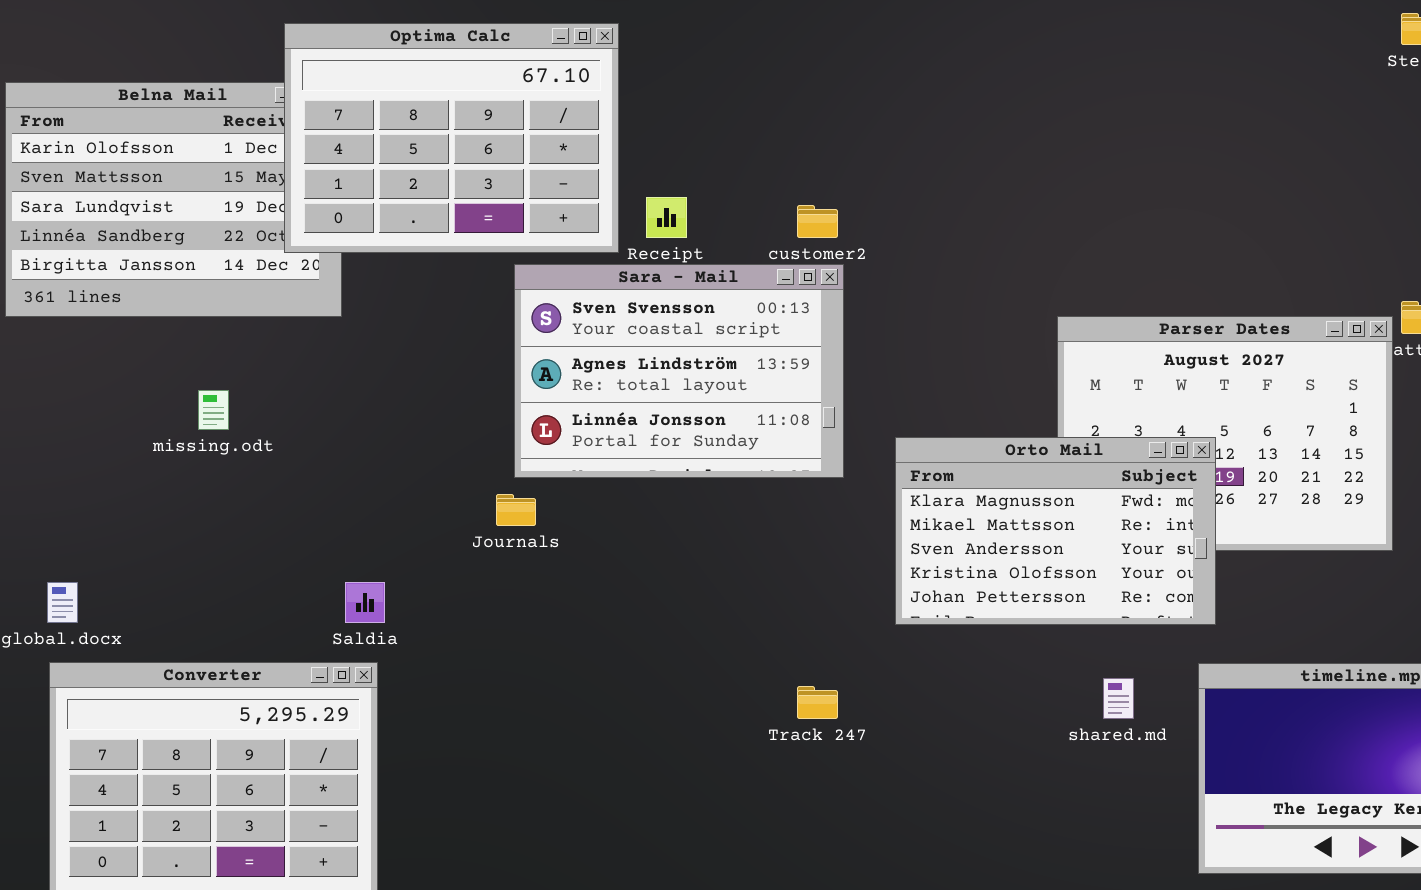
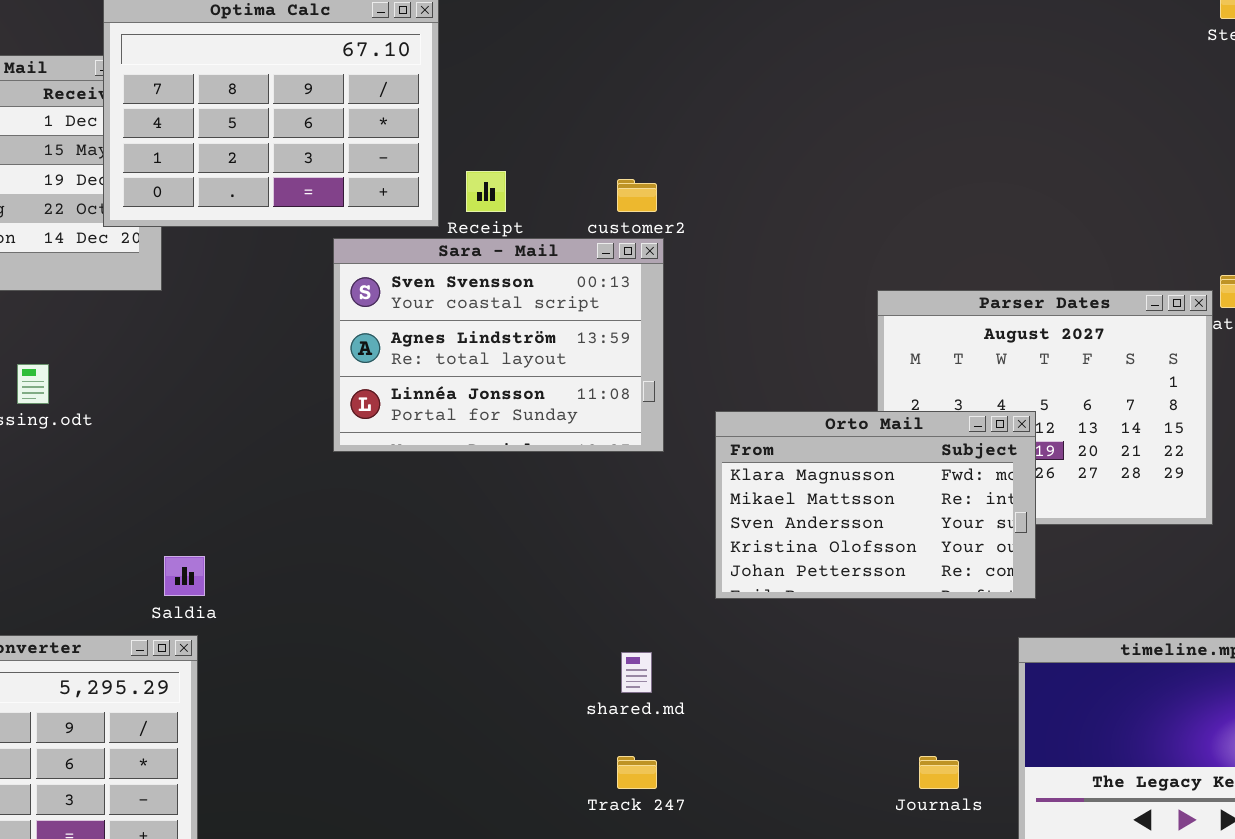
Journals: [496,494,536,526] -> [919,756,959,789], moved
shared.md: [1103,678,1134,719] -> [621,652,652,693], moved
Track 247: [797,686,838,719] -> [617,756,657,789], moved

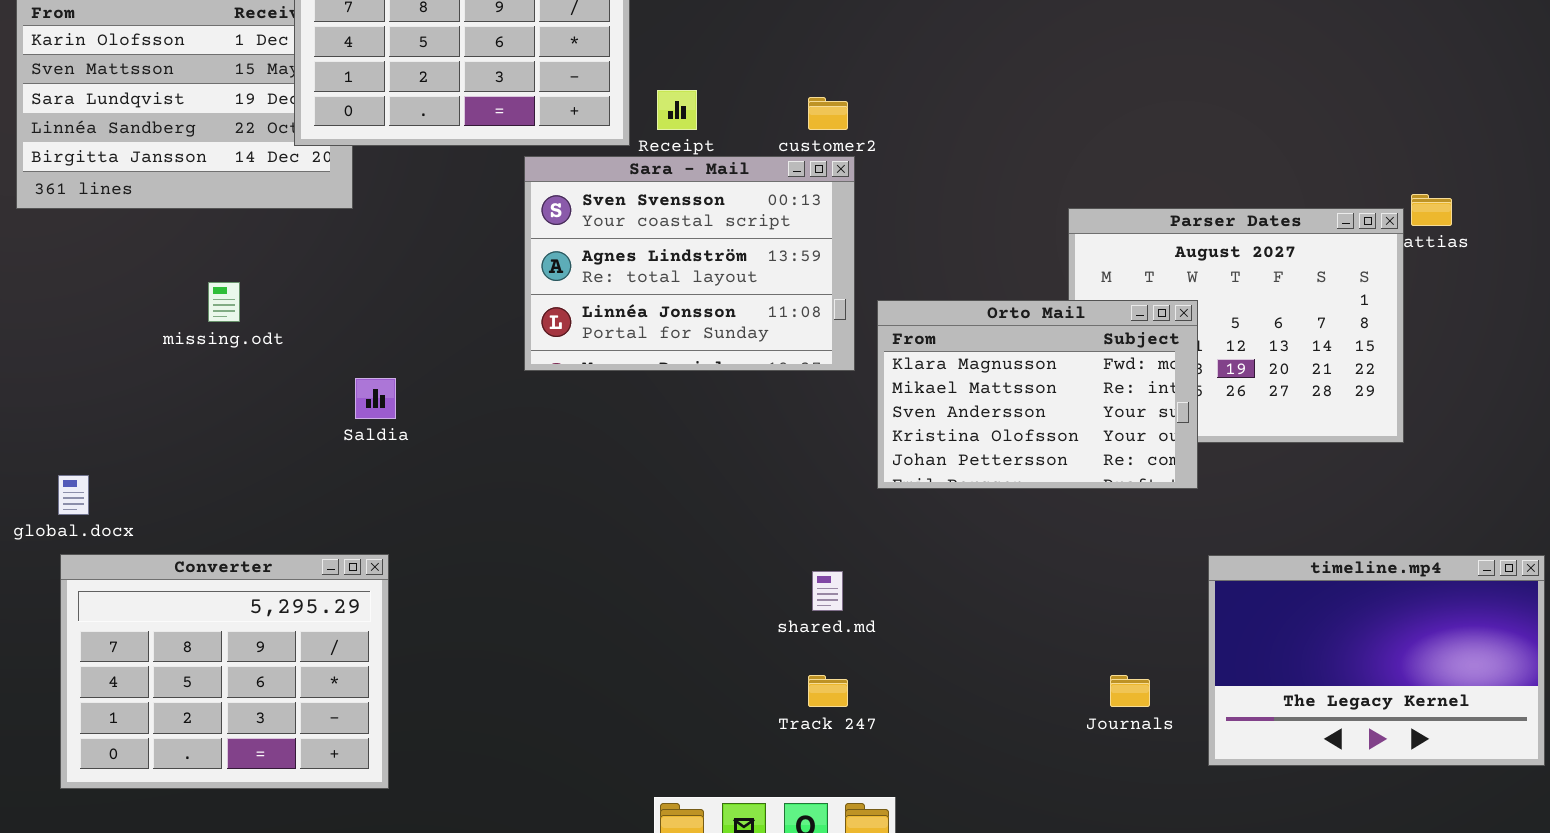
Orto Mail: [715,411,1036,599] -> [877,300,1198,489], moved
Saldia: [164,556,205,596] -> [355,378,396,419], moved

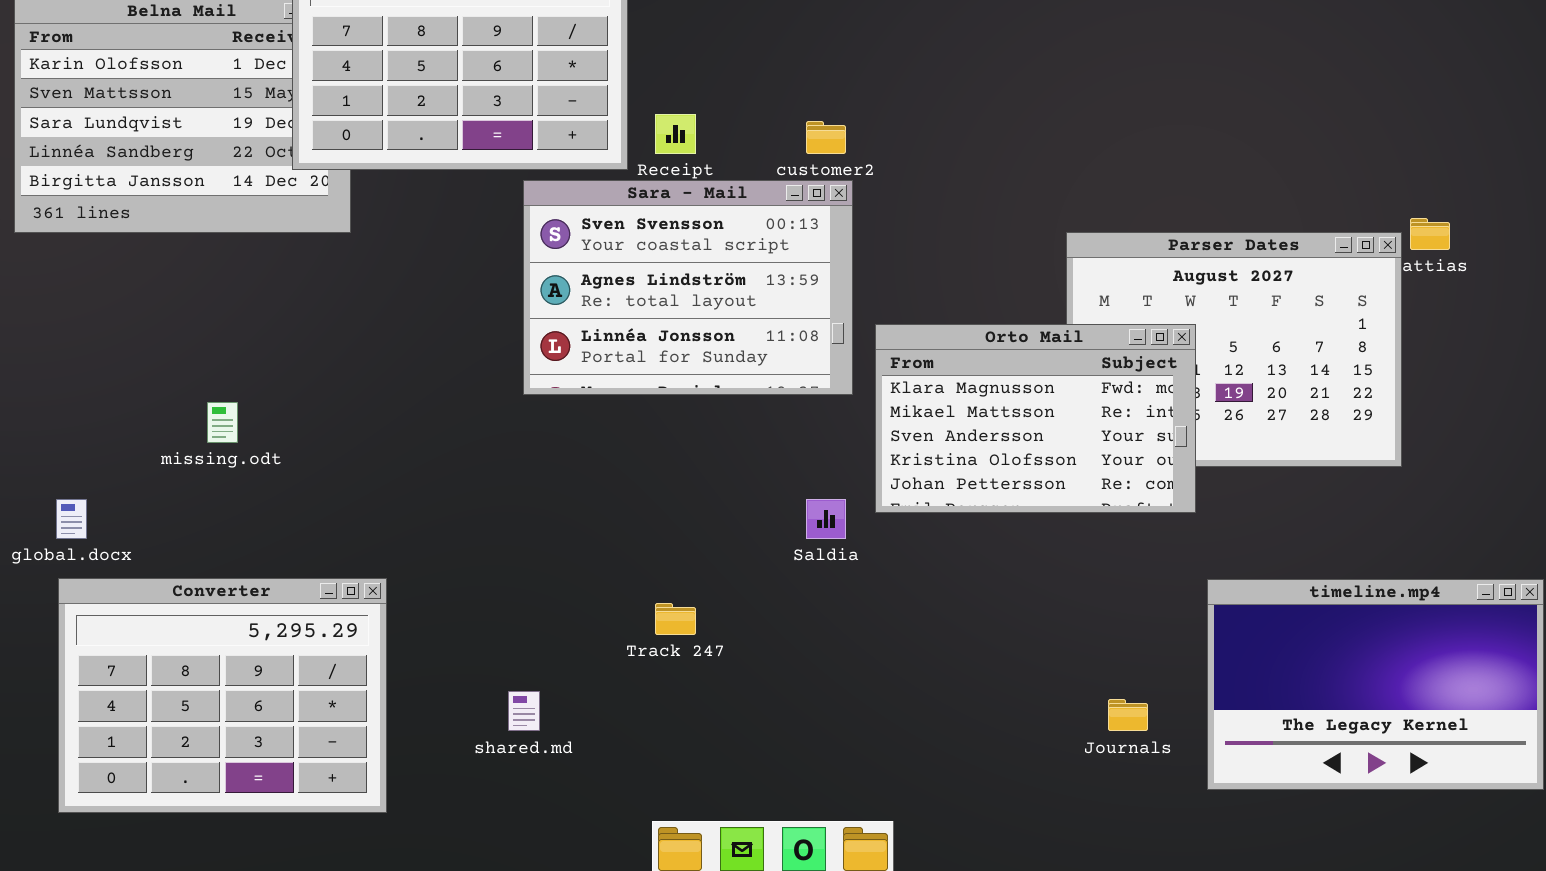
missing.odt: [208,282,240,322] -> [207,402,238,443], moved
Saldia: [355,378,396,419] -> [806,499,846,539], moved
shared.md: [812,571,843,611] -> [508,691,540,731], moved
Track 247: [808,675,848,707] -> [655,603,696,635], moved

